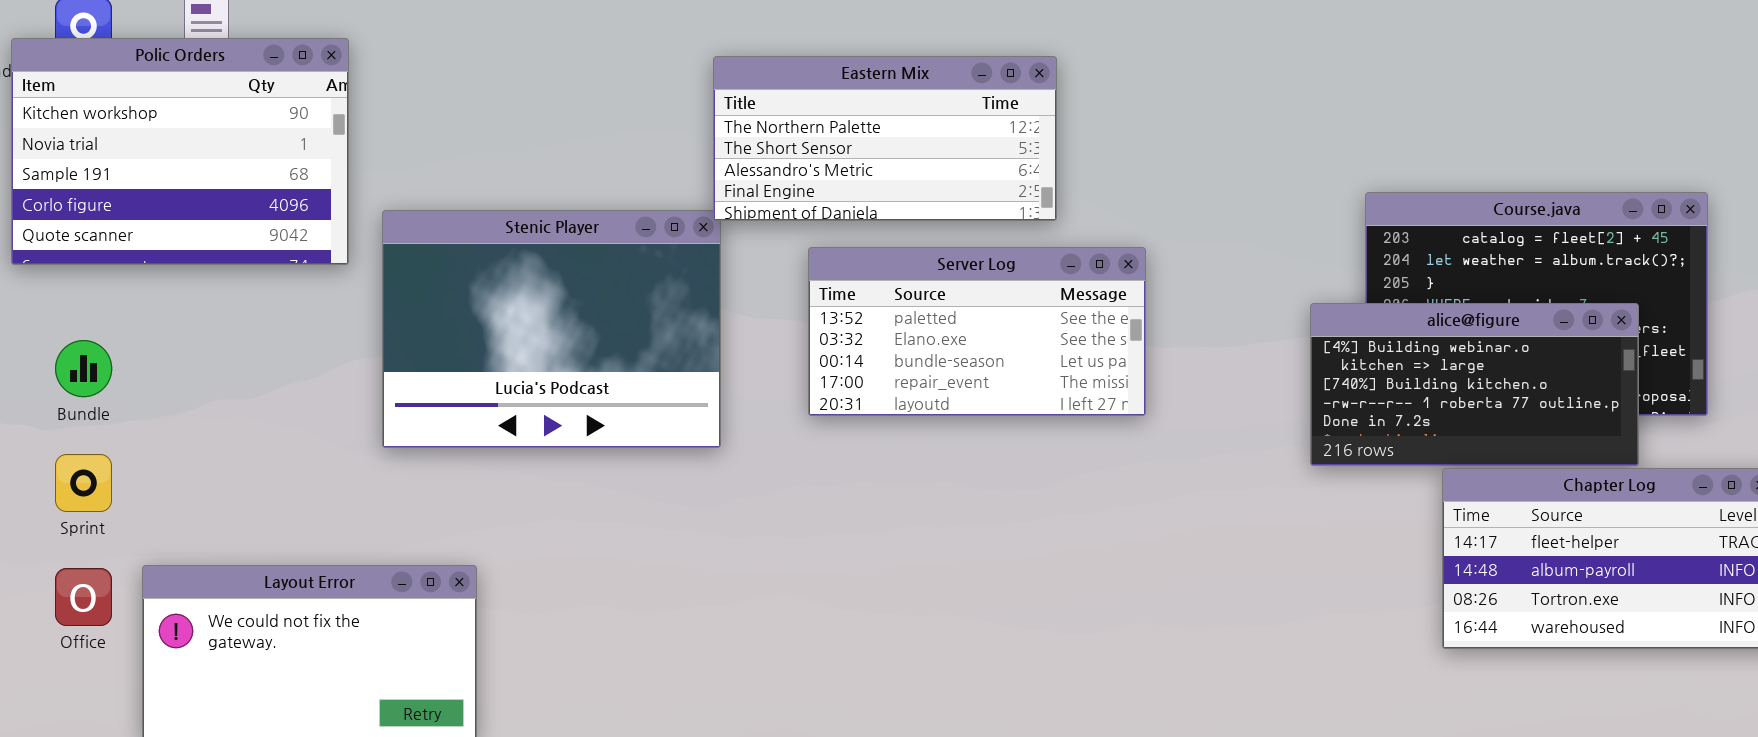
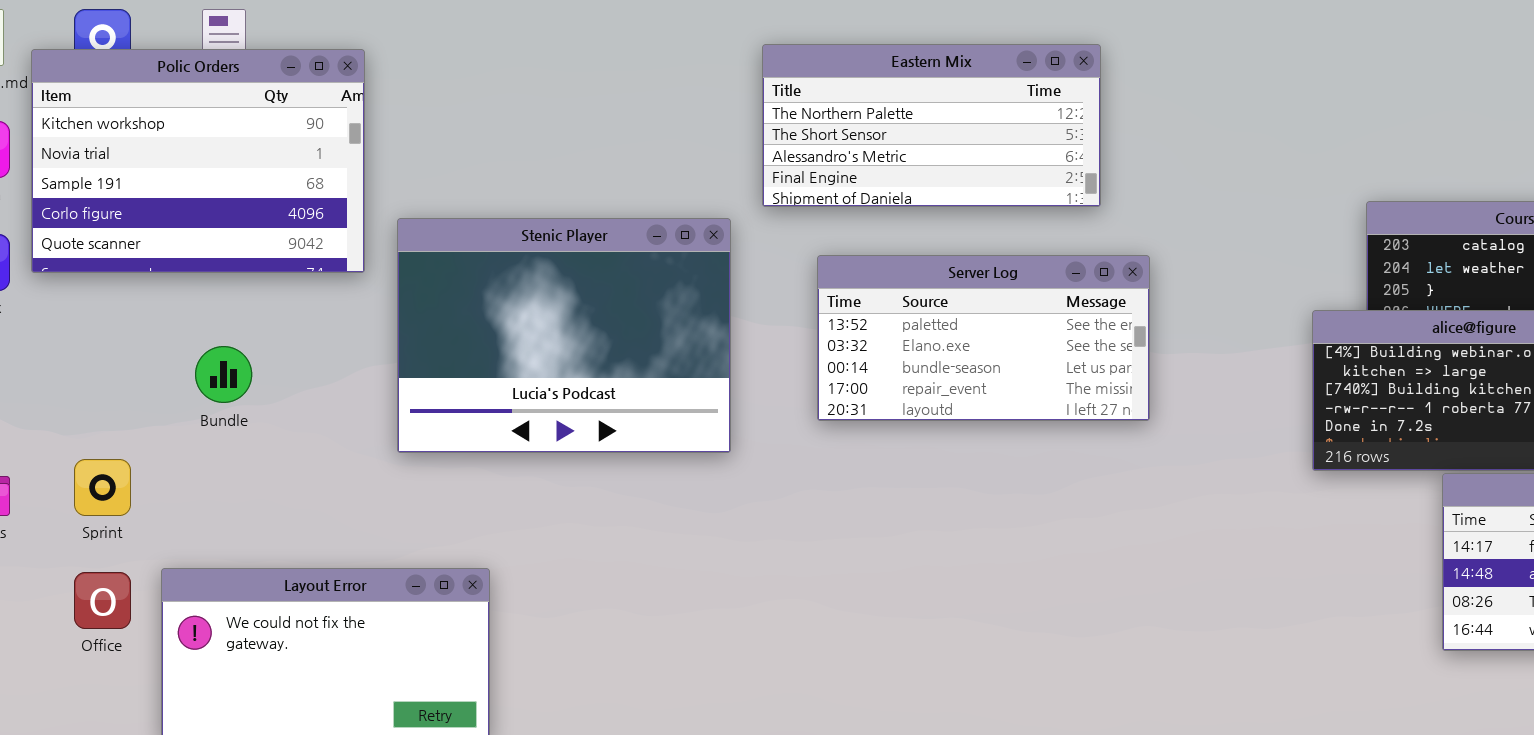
Eastern Mix: [713,56,1057,221] -> [762,44,1101,207], moved
Bundle: [55,340,112,397] -> [195,346,252,403], moved

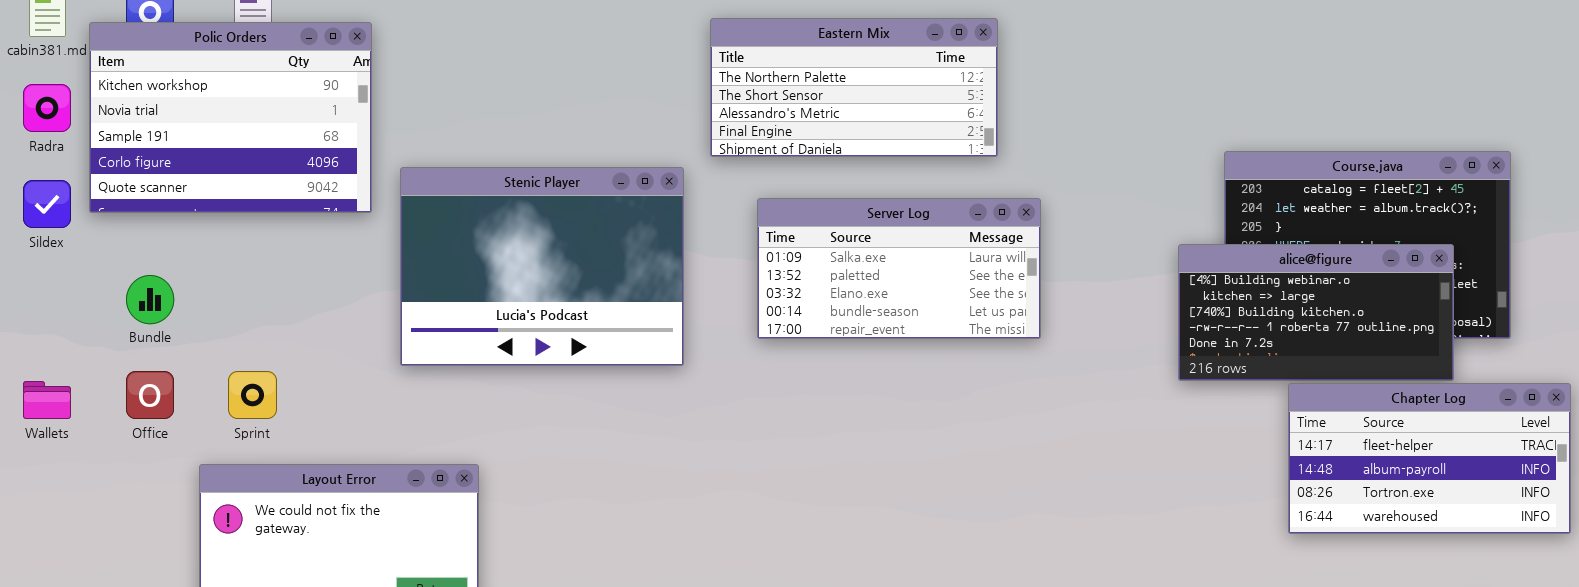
Server Log: [817,255,1150,421] -> [757,198,1041,339], scrolled up 1 row
Bundle: [195,346,252,403] -> [126,275,174,324], moved
Sprint: [74,459,131,516] -> [228,371,277,419], moved
Office: [74,572,131,629] -> [126,371,174,419], moved

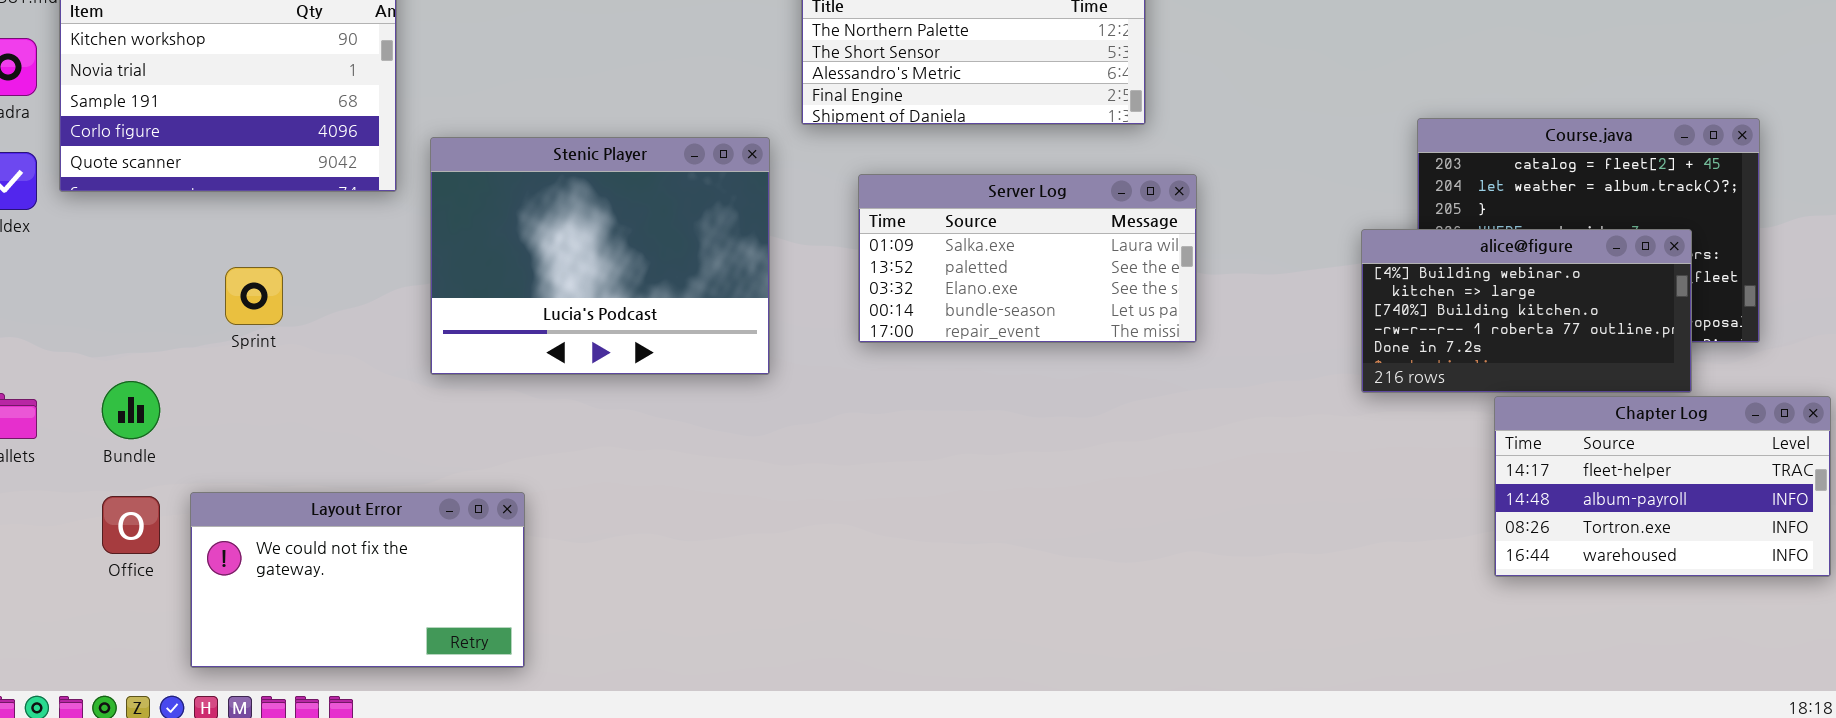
Bundle: [126,275,174,324] -> [102,381,160,439], moved
Office: [126,371,174,419] -> [102,496,160,554], moved
Sprint: [228,371,277,419] -> [225,267,283,325], moved

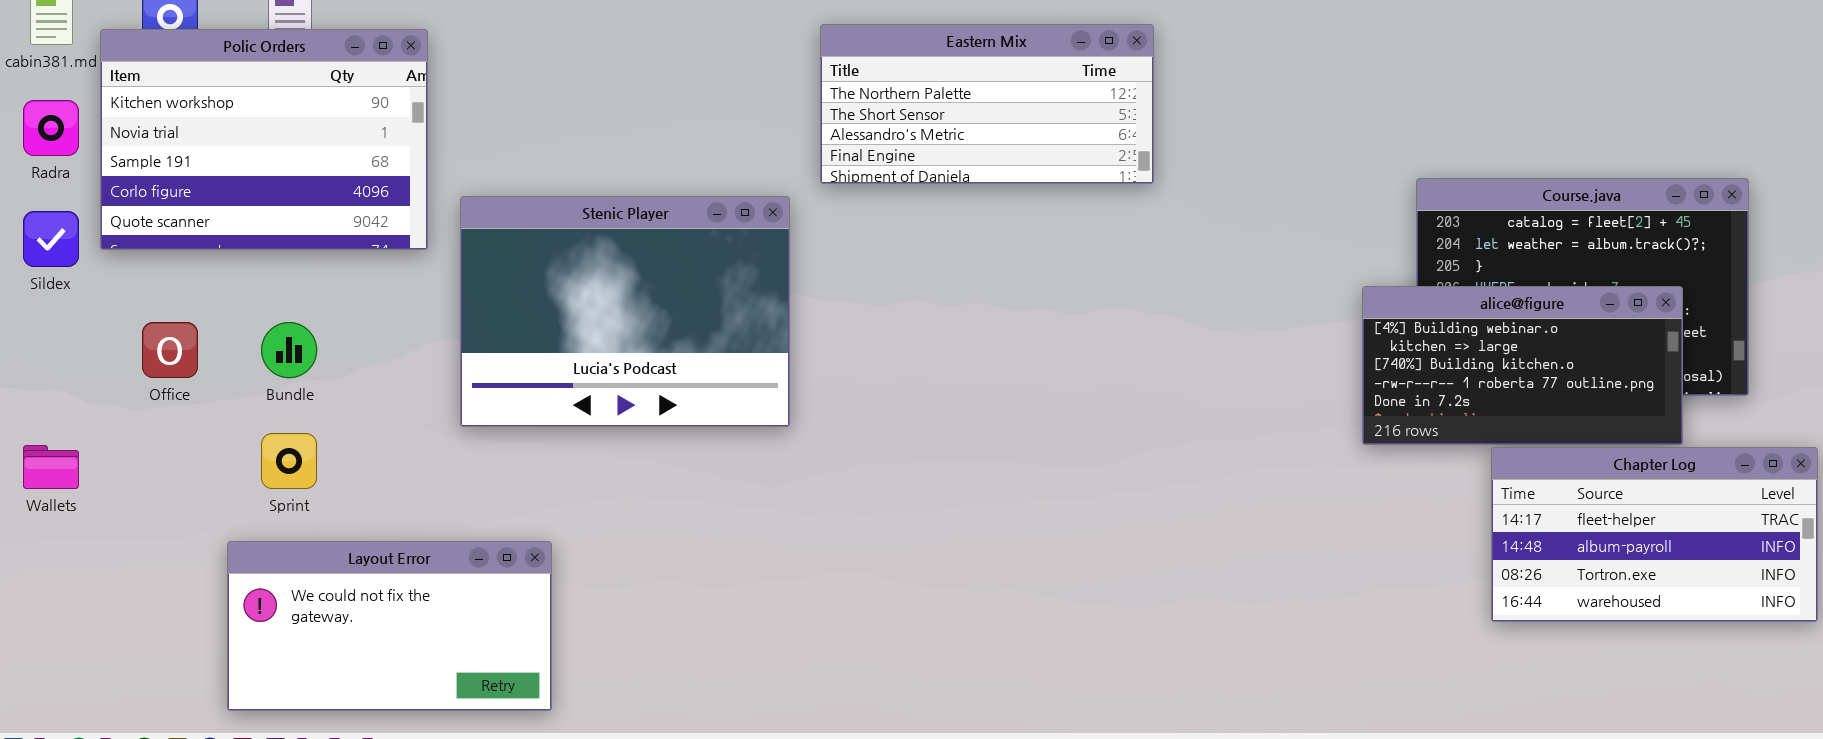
Server Log: [858,174,1197,343] -> none, closed
Sprint: [225,267,283,325] -> [261,433,317,489], moved
Bundle: [102,381,160,439] -> [261,322,317,378], moved
Office: [102,496,160,554] -> [142,322,198,378], moved

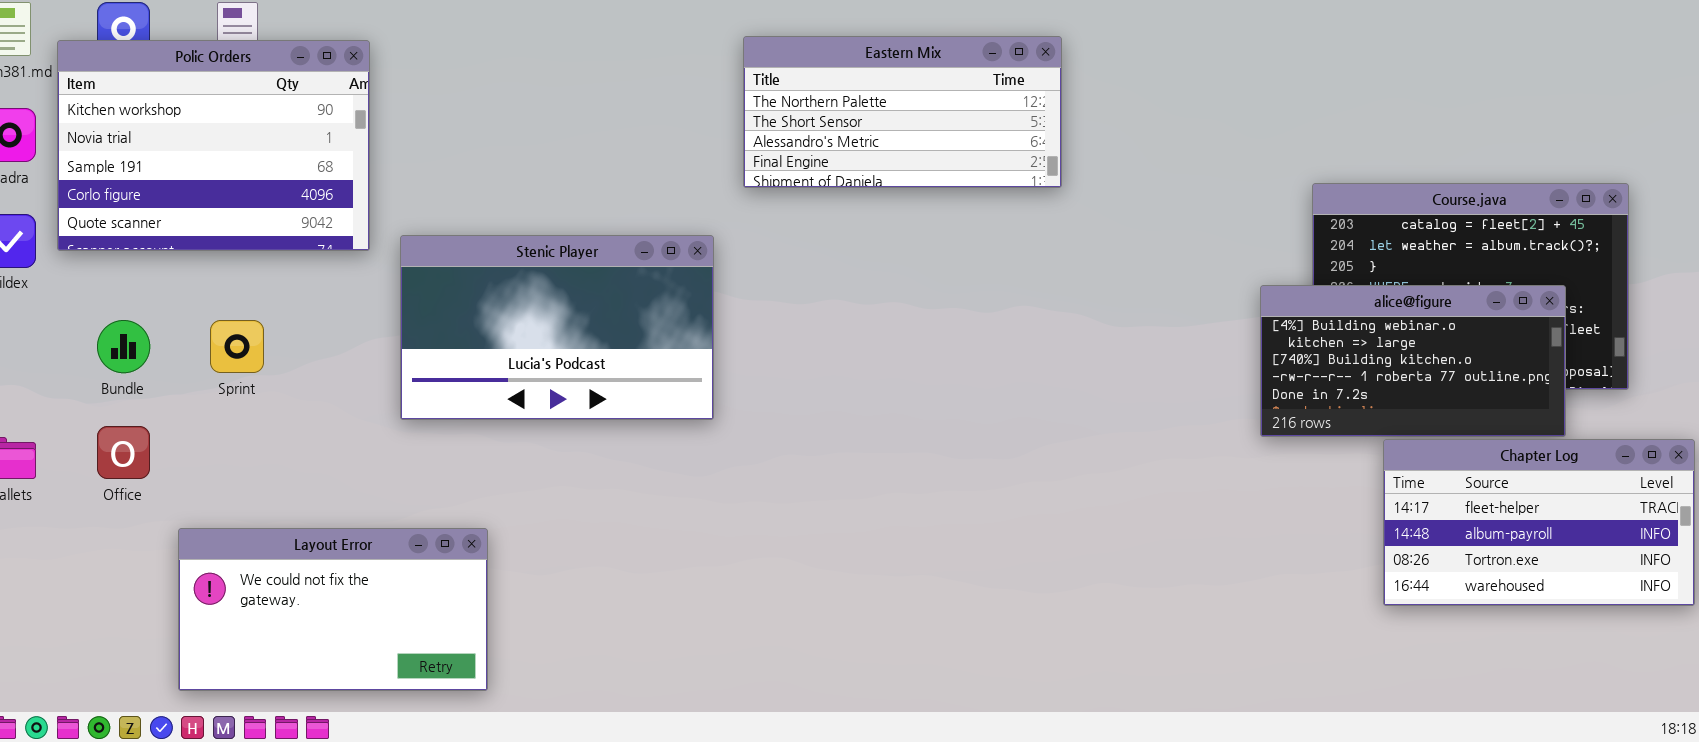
Stenic Player: [460,196,790,427] -> [400,235,714,420], resized
Office: [142,322,198,378] -> [97,426,150,479], moved
Bundle: [261,322,317,378] -> [97,320,150,373], moved
Sprint: [261,433,317,489] -> [210,320,264,373], moved

